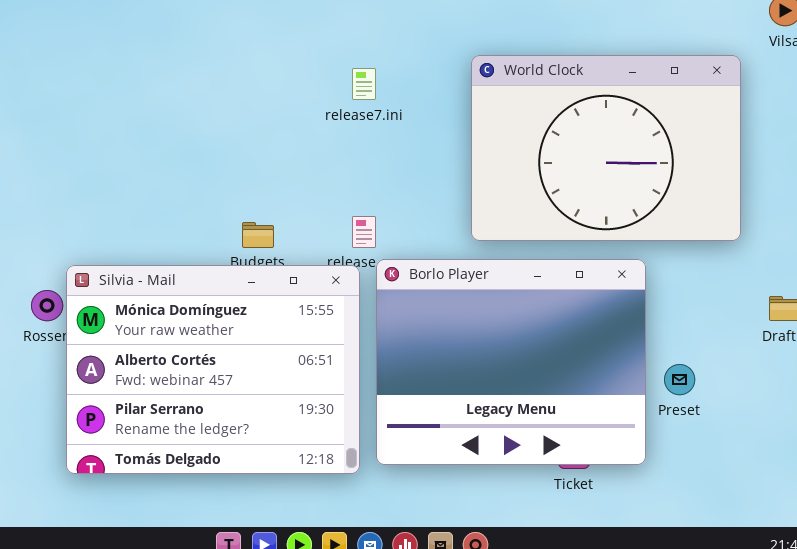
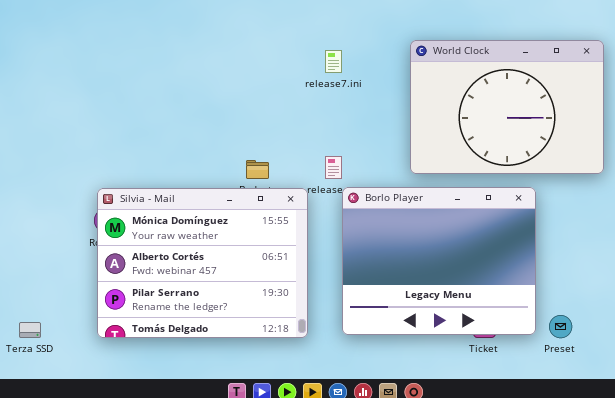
Silvia - Mail: [66,265,360,474] -> [97,188,308,338], moved
Preset: [664,364,695,395] -> [549,315,572,338], moved

